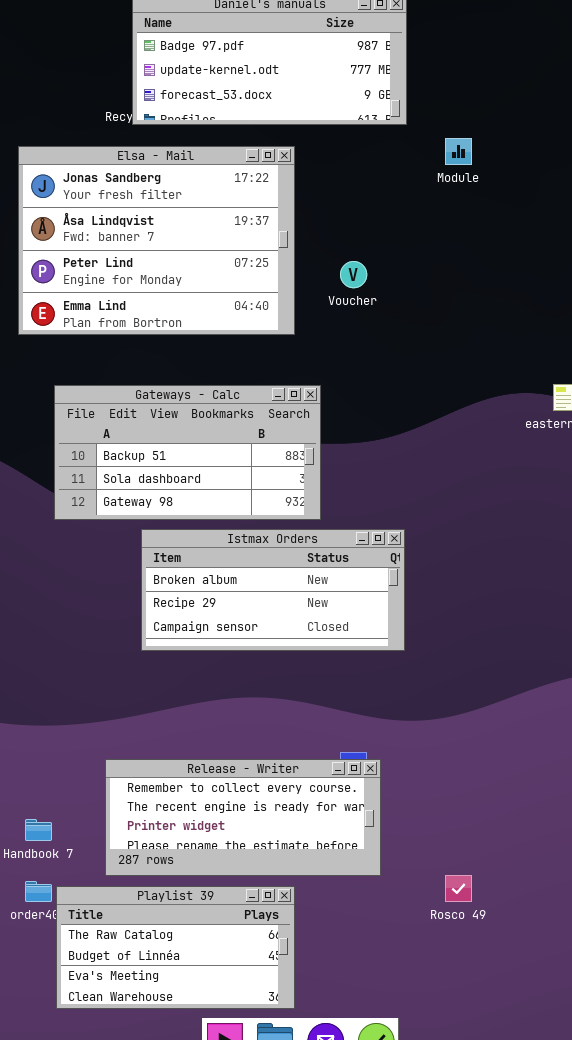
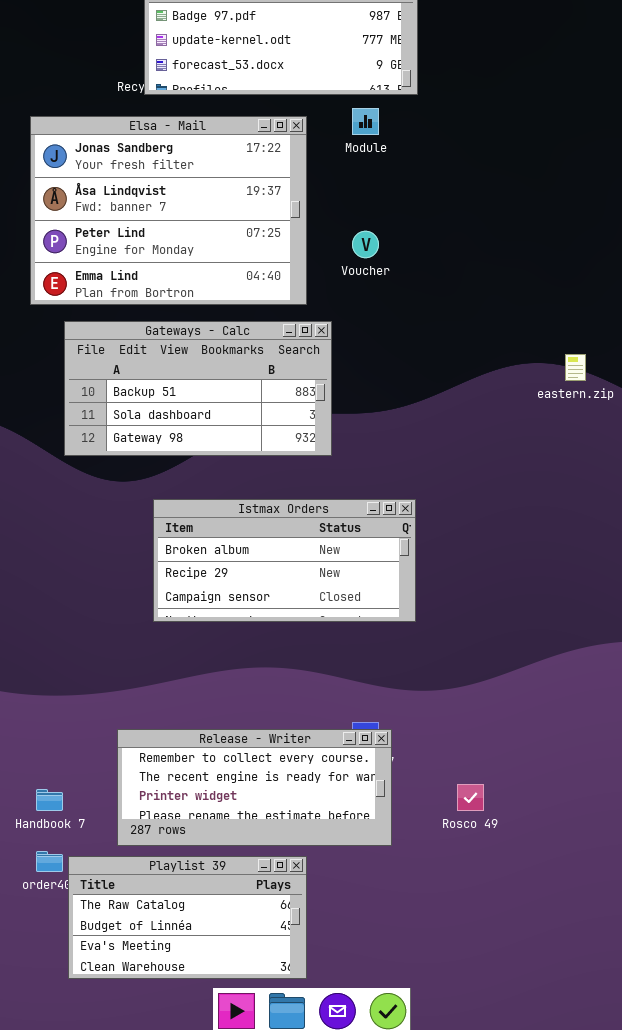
Module: [445,138,472,165] -> [352,108,379,135], moved
Gateways - Calc: [54,385,321,520] -> [64,321,332,456], moved
Rosco 49: [445,875,472,902] -> [457,784,484,811], moved

